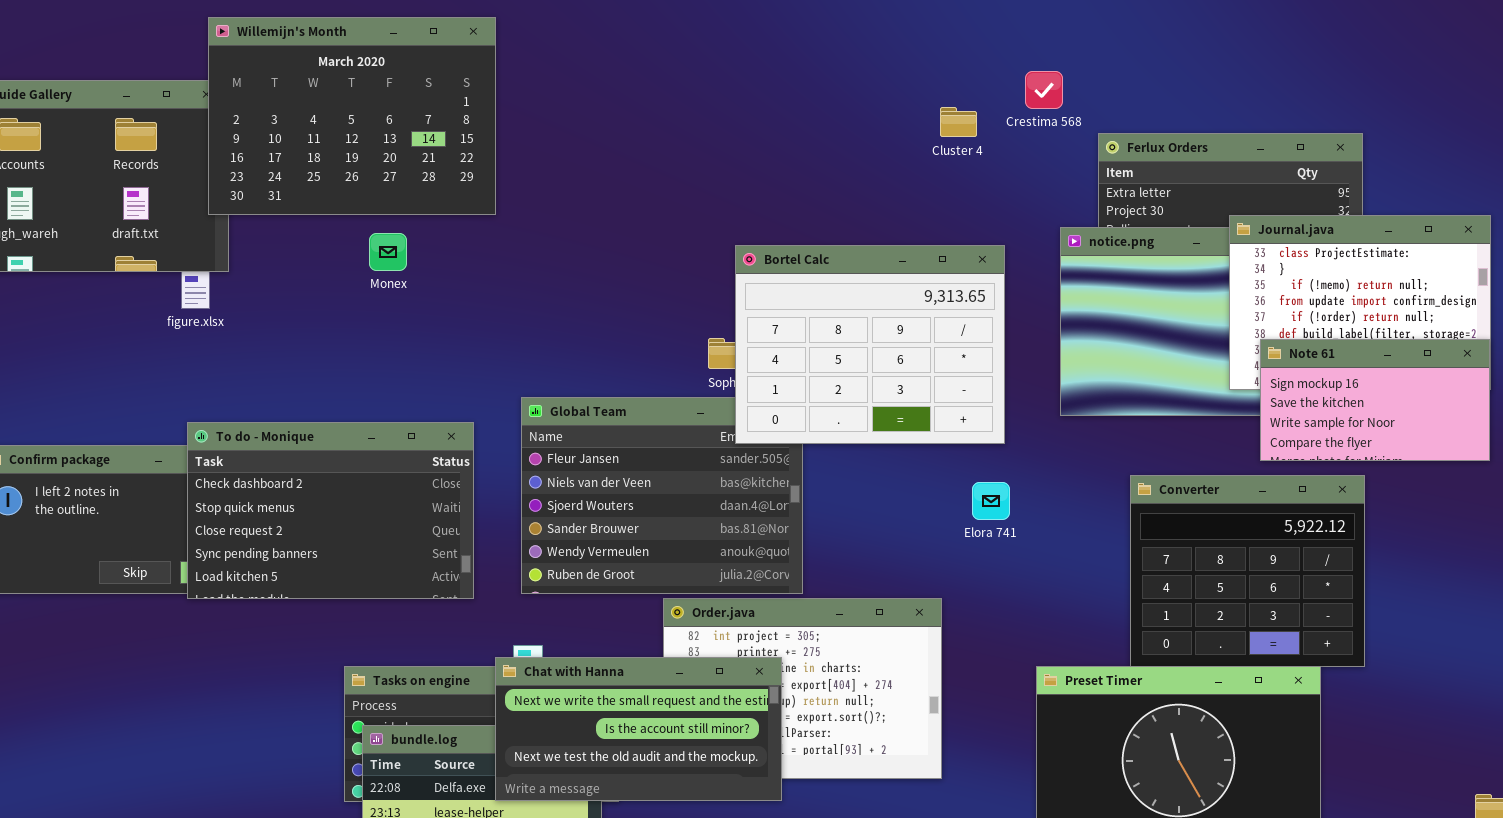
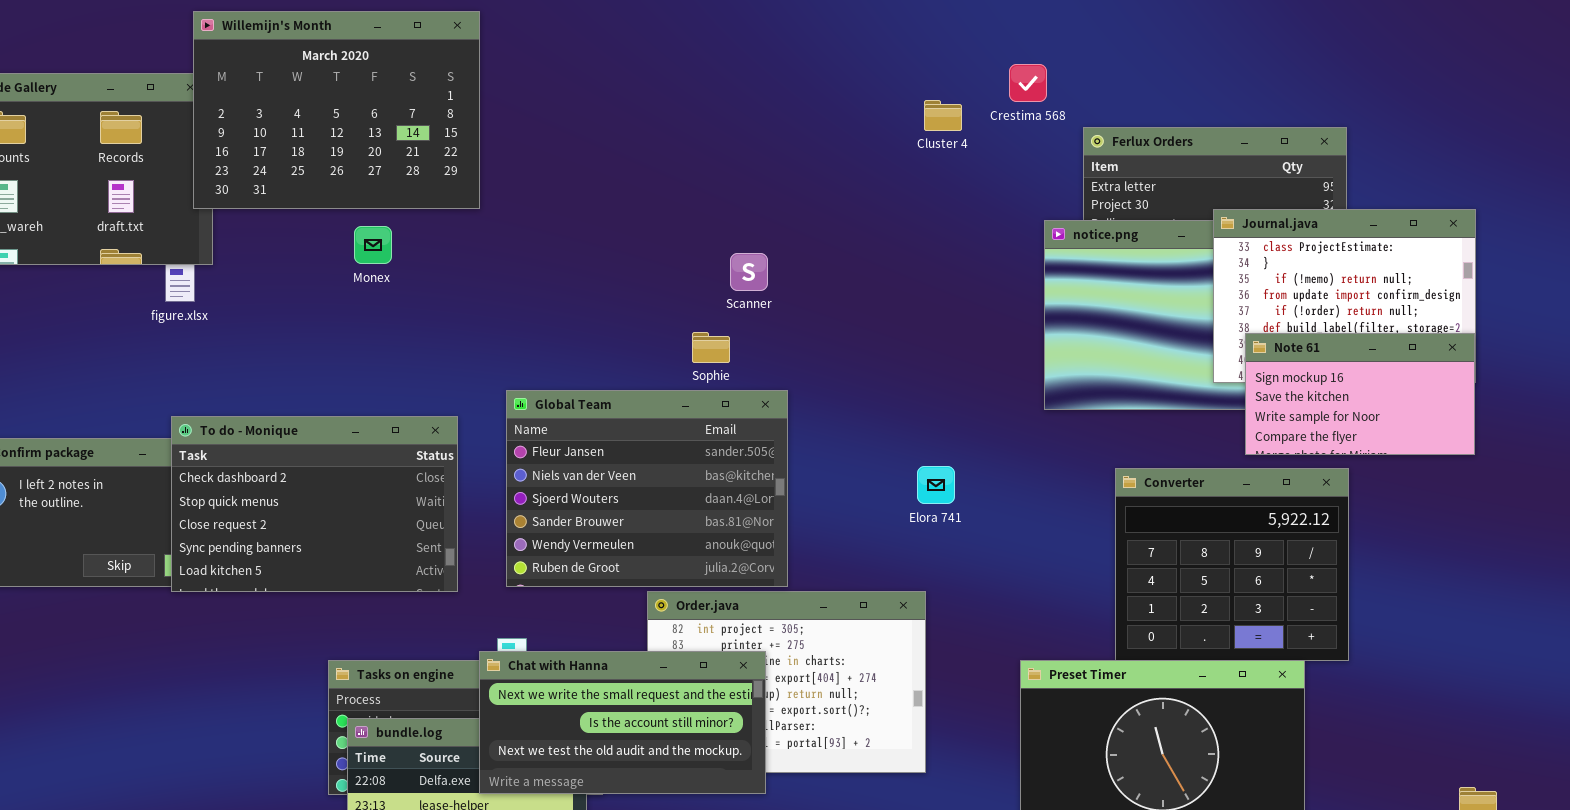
Bortel Calc: [735,245,1005,444] -> none, closed
Elora 741: [972,482,1010,520] -> [917,466,955,504], moved

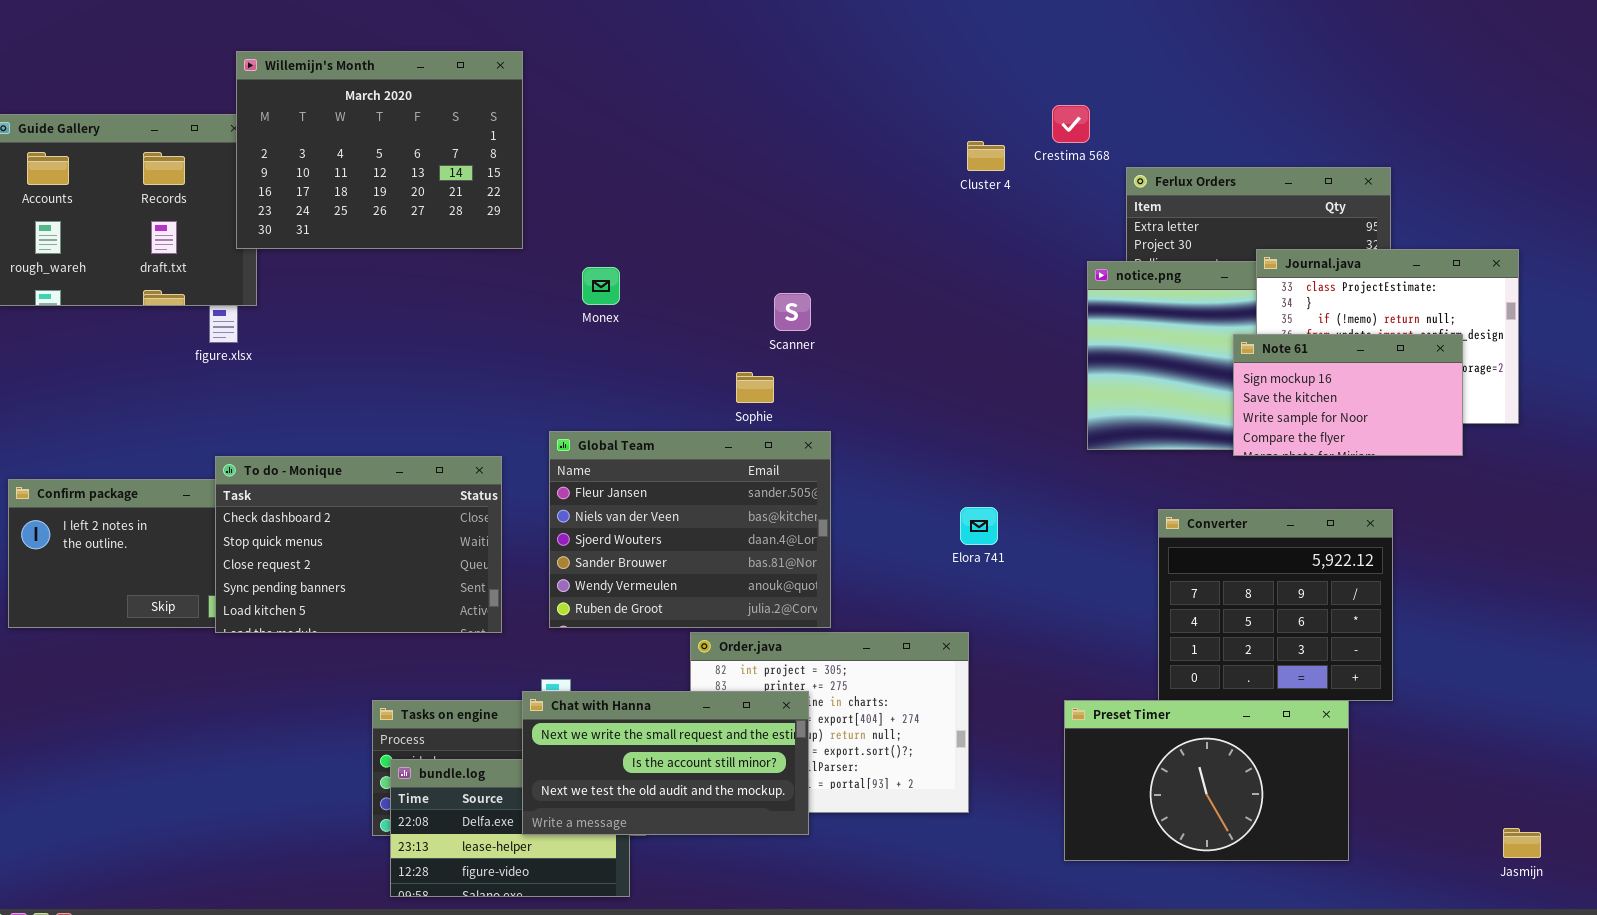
Monex: [354,226,392,264] -> [582,267,620,305], moved
Note 61: [1245,333,1475,455] -> [1233,334,1463,456], moved

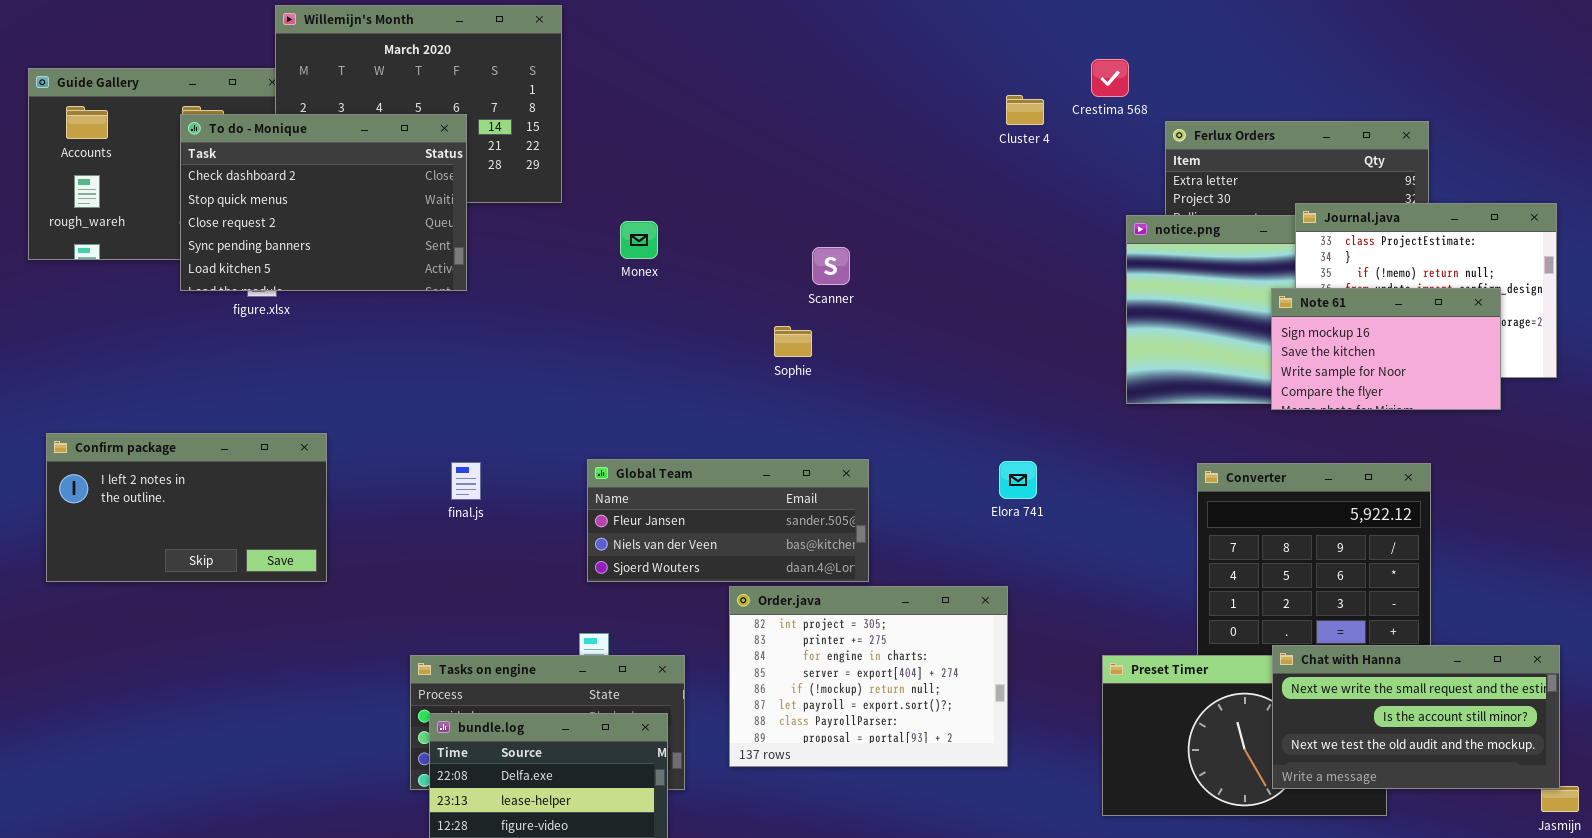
Global Team: [549,431,831,628] -> [587,459,869,582], resized
To do - Monique: [215,456,502,633] -> [180,114,467,291], moved
Chat with Hanna: [522,691,809,835] -> [1272,645,1560,789], moved

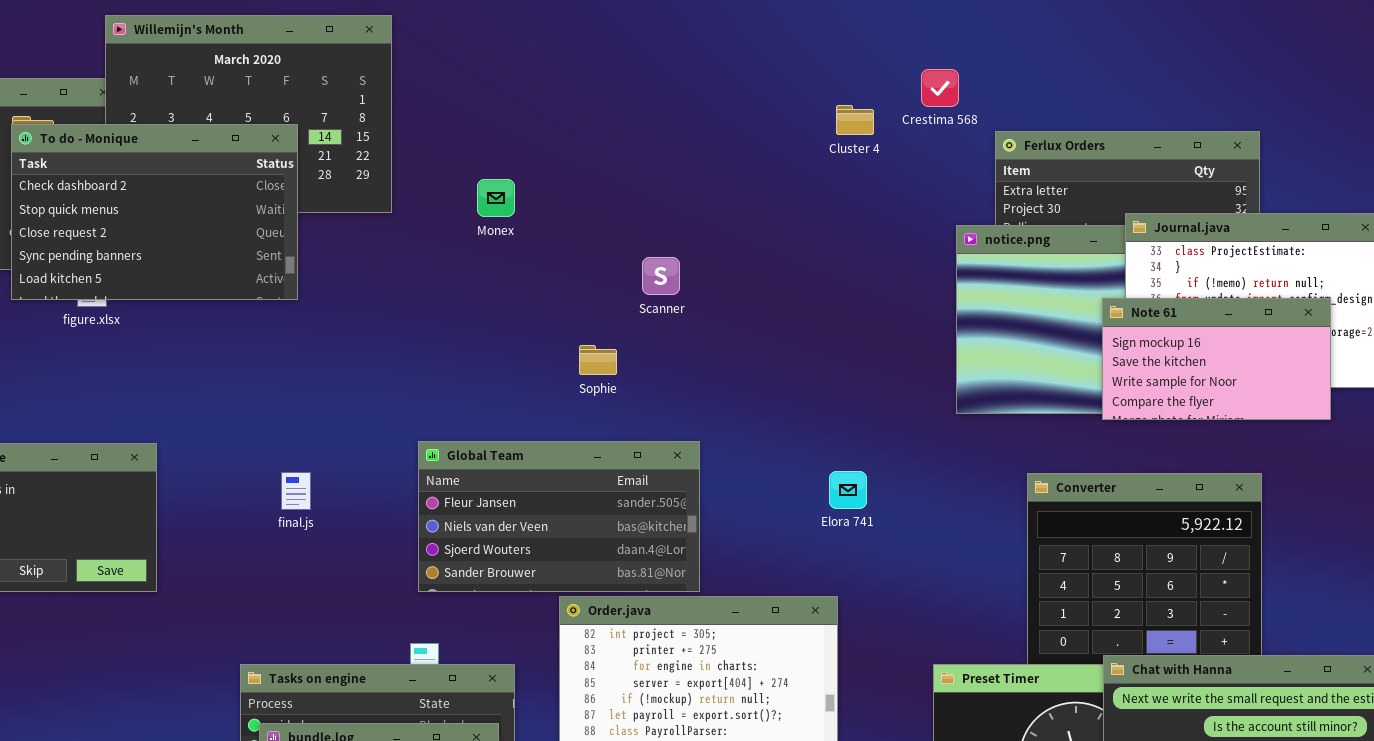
Monex: [620,221,658,259] -> [477,179,515,217], moved
Sophie: [774,326,812,357] -> [579,345,617,375], moved
Global Team: [587,459,869,582] -> [418,441,700,592], resized

